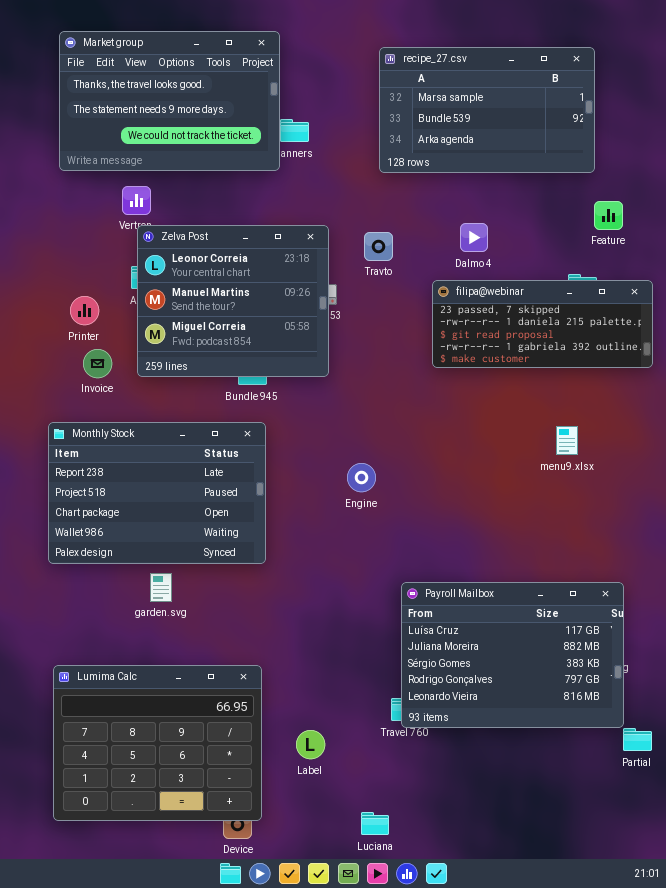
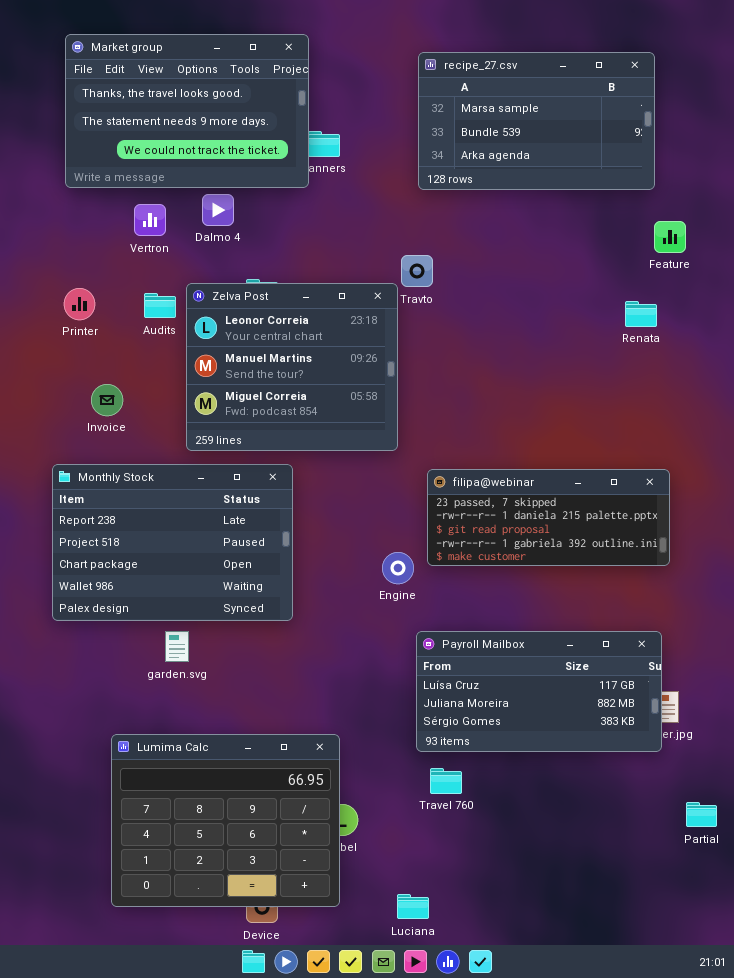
Dalmo 4: [460,223,488,252] -> [202,194,234,226], moved
Zelva Post: [137,225,329,377] -> [186,283,398,451], moved
filipa@webinar: [432,280,653,368] -> [427,469,670,566], moved
Printer: [70,296,99,325] -> [64,288,95,320], moved
Engine: [347,463,376,492] -> [382,552,414,584], moved
Payroll Mailbox: [401,582,624,728] -> [416,631,662,752], moved, resized
Lumima Calc: [53,665,262,821] -> [111,734,340,907], moved

